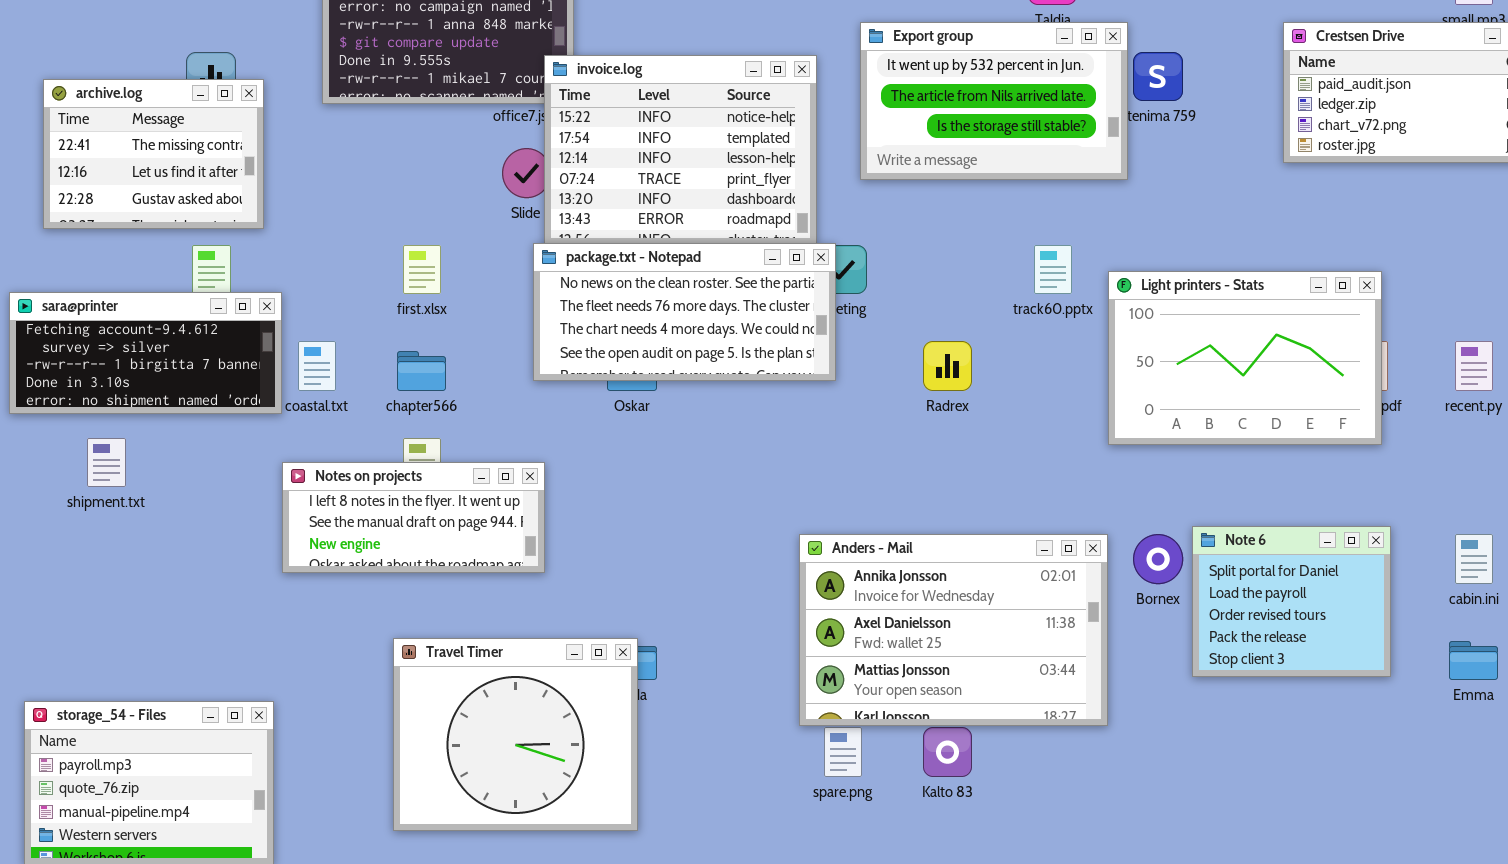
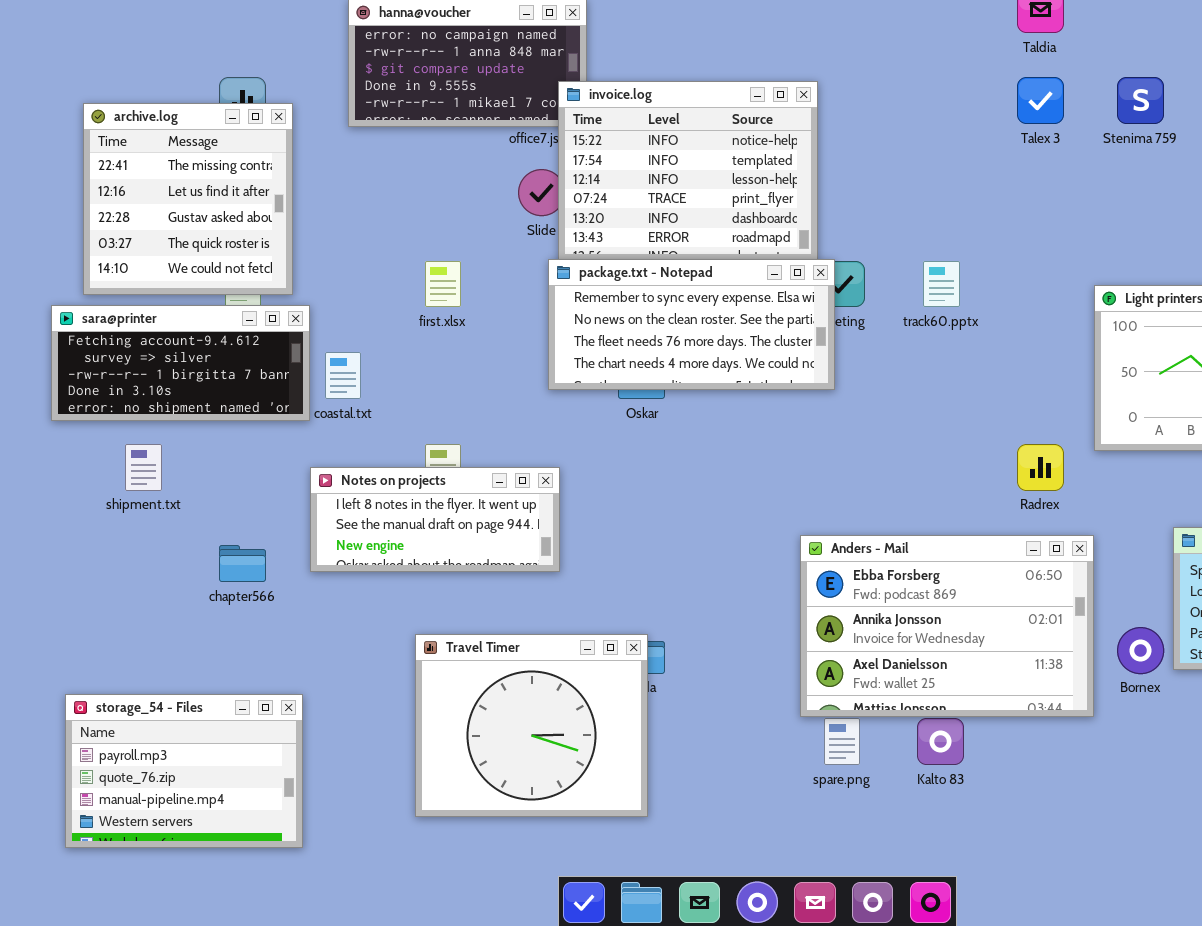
Export group: [860,22,1128,180] -> none, closed
archive.log: [43,79,264,229] -> [83,103,293,295], resized
package.txt - Notepad: [533,243,836,381] -> [548,259,835,390], scrolled up 1 row
track60.pptx: [1034,245,1072,294] -> [923,261,960,307], moved
Radrex: [923,341,972,391] -> [1017,444,1064,491], moved
chapter566: [397,351,446,391] -> [219,545,266,582], moved
Anders - Mail: [799,534,1108,726] -> [800,535,1094,717], scrolled up 1 row
Bornex: [1133,534,1183,584] -> [1117,627,1164,674], moved

